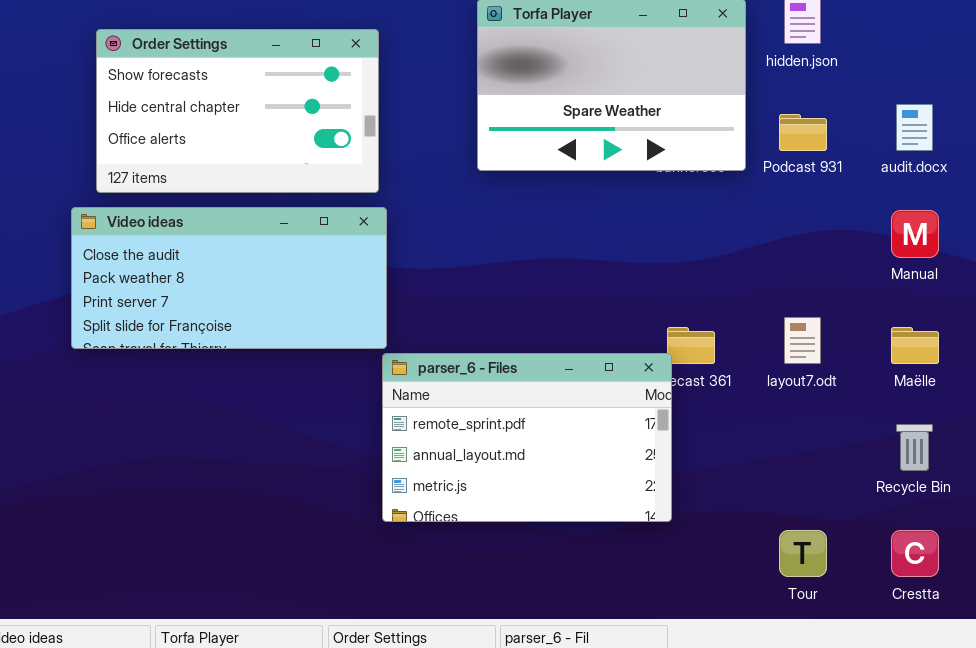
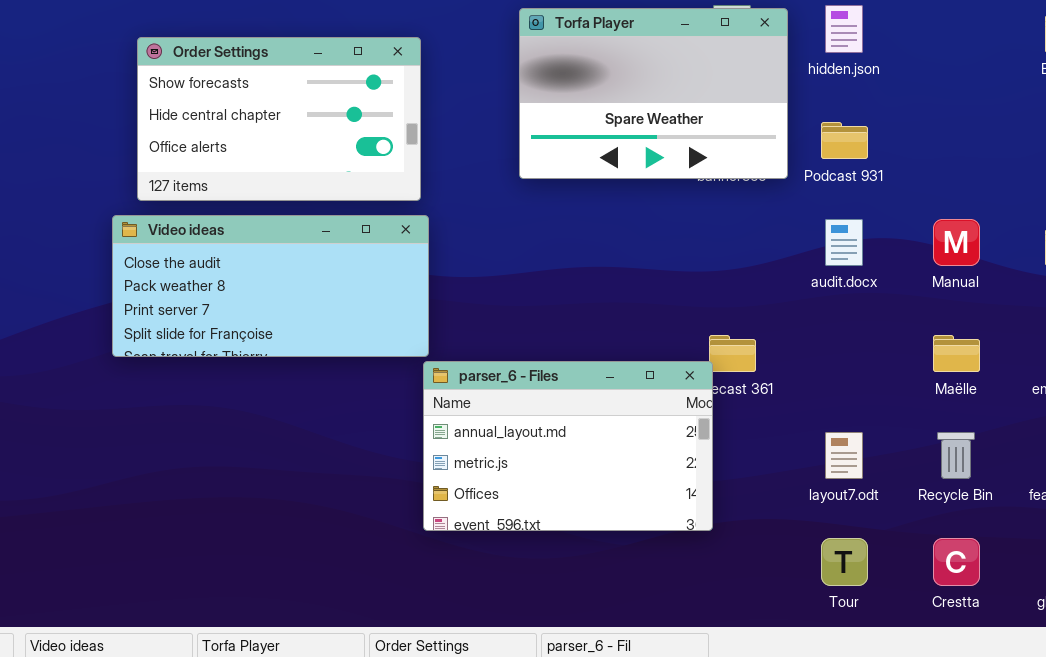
audit.docx: [896,104,933,151] -> [825,219,863,266], moved
layout7.odt: [784,317,821,364] -> [825,432,863,479], moved
parser_6 - Files: [382,353,672,522] -> [423,361,713,531], scrolled down 1 row

